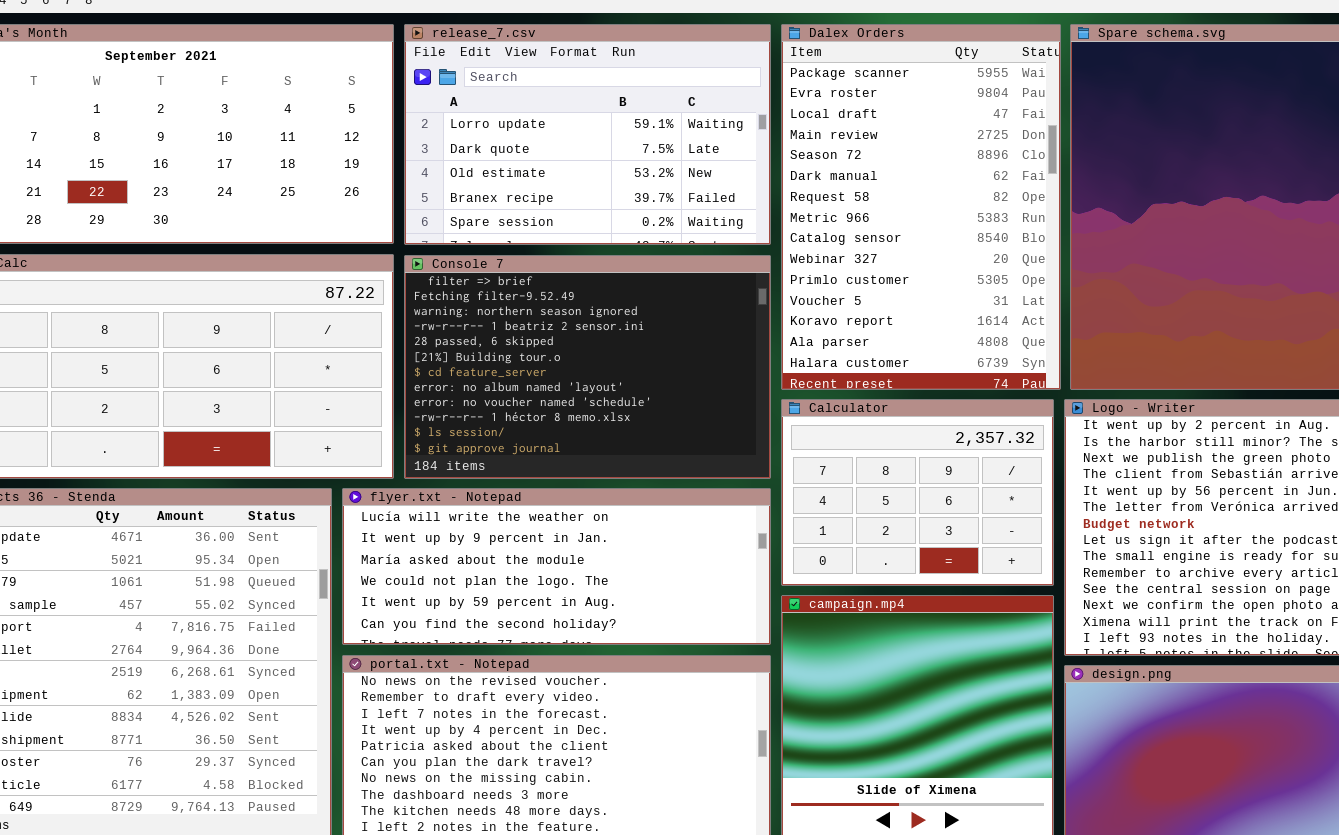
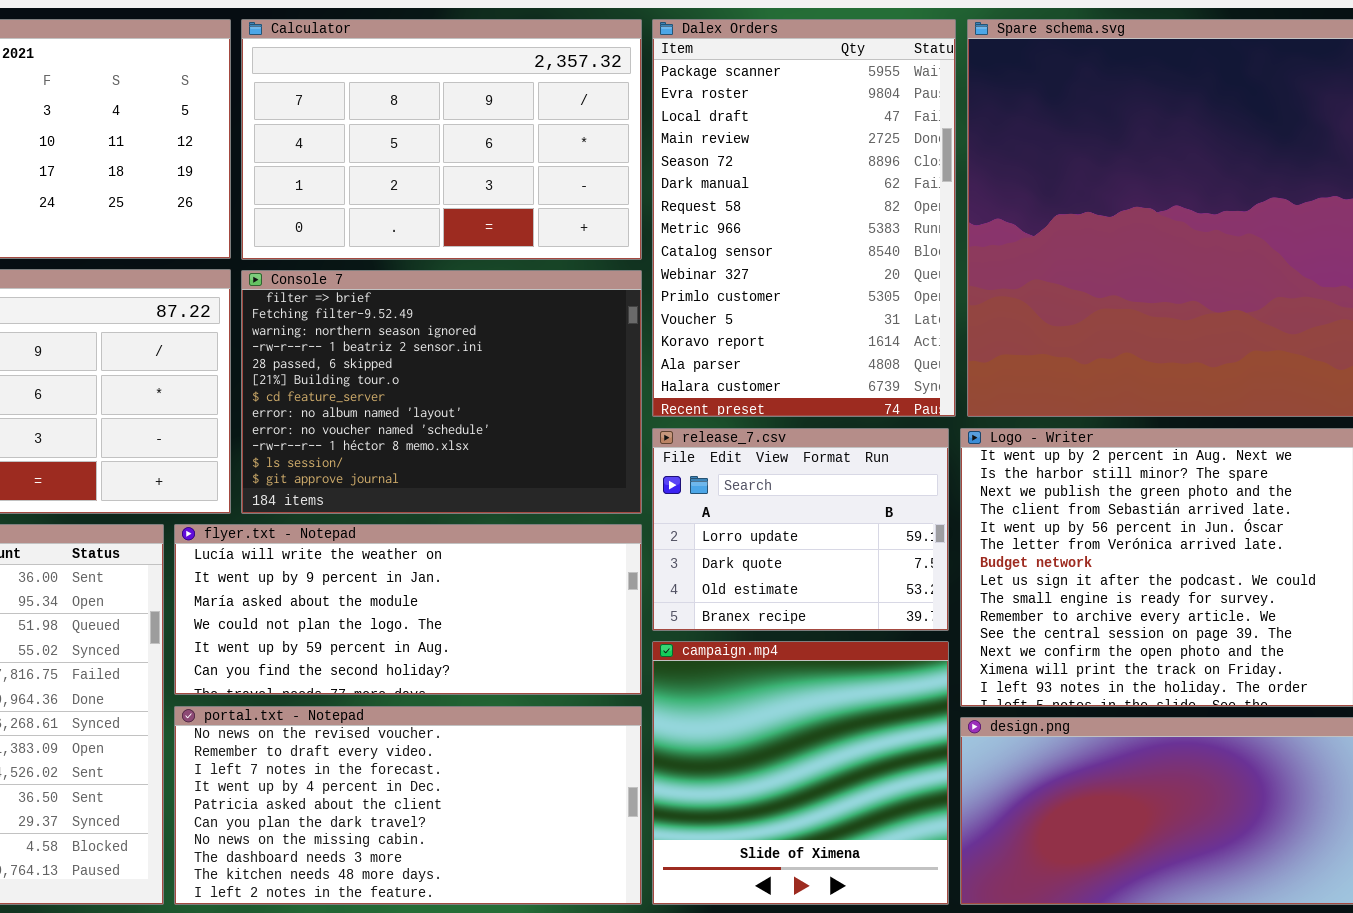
release_7.csv: [404,24,771,245] -> [652,428,949,631], moved, resized
Calculator: [781,399,1054,586] -> [241,19,642,260], moved, resized

